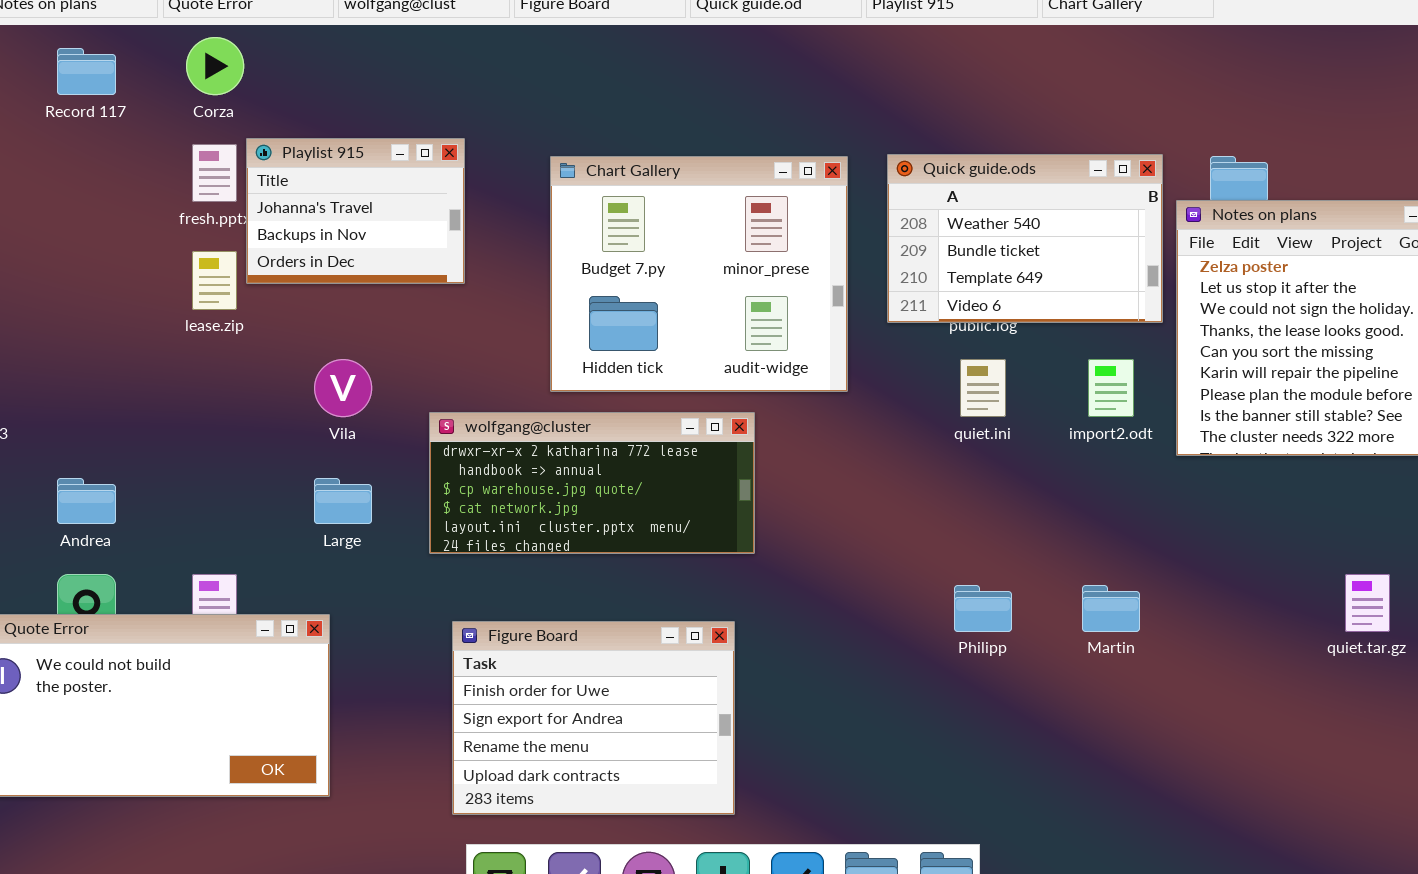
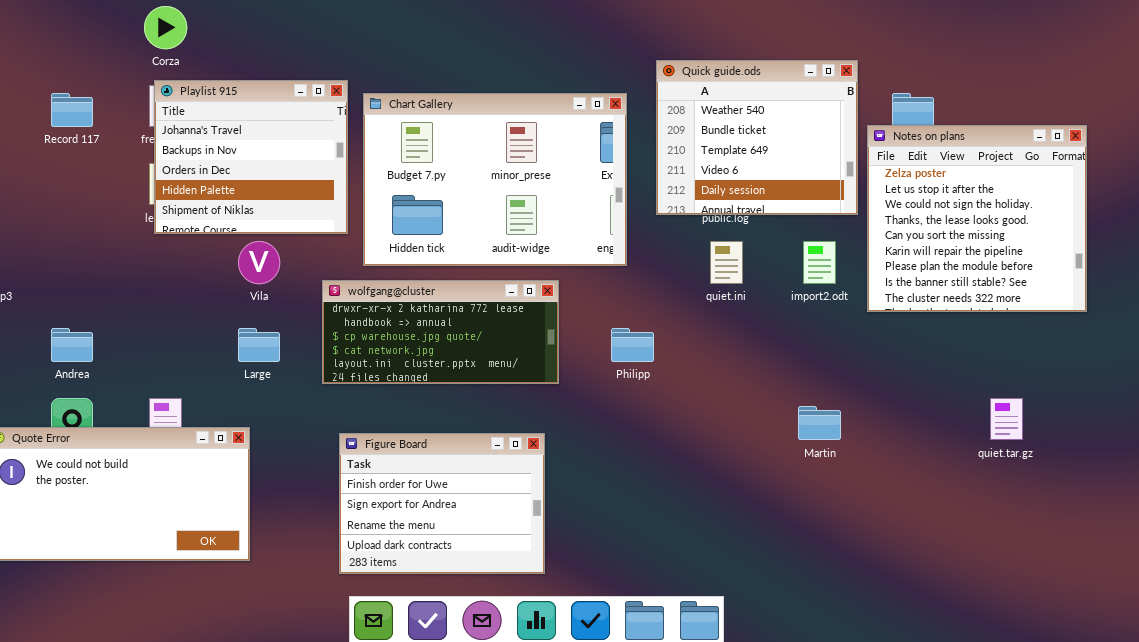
Record 117: [57,48,116,95] -> [51,93,93,127], moved
Playlist 915: [246,138,465,284] -> [154,80,348,234], resized
Quick guide.ods: [887,154,1163,323] -> [656,60,858,215], resized
Chart Gallery: [550,156,848,392] -> [363,93,627,266], resized
Philipp: [954,585,1012,632] -> [611,328,654,362], moved

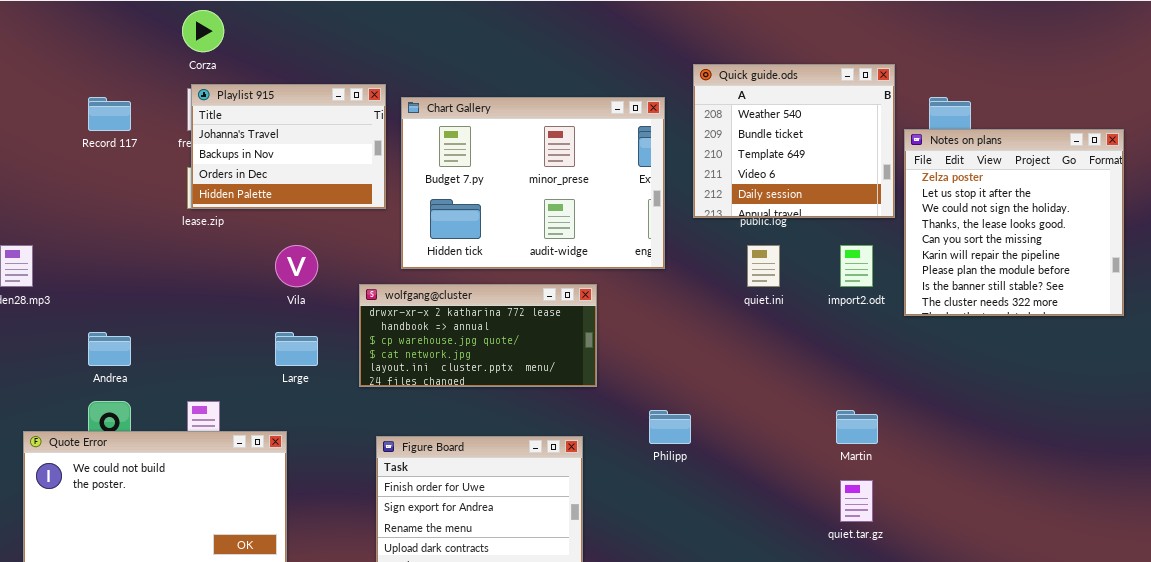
Playlist 915: [154,80,348,234] -> [191,84,386,209], resized
Philipp: [611,328,654,362] -> [649,410,691,444], moved
quiet.tar.gz: [990,398,1023,440] -> [840,480,873,522], moved

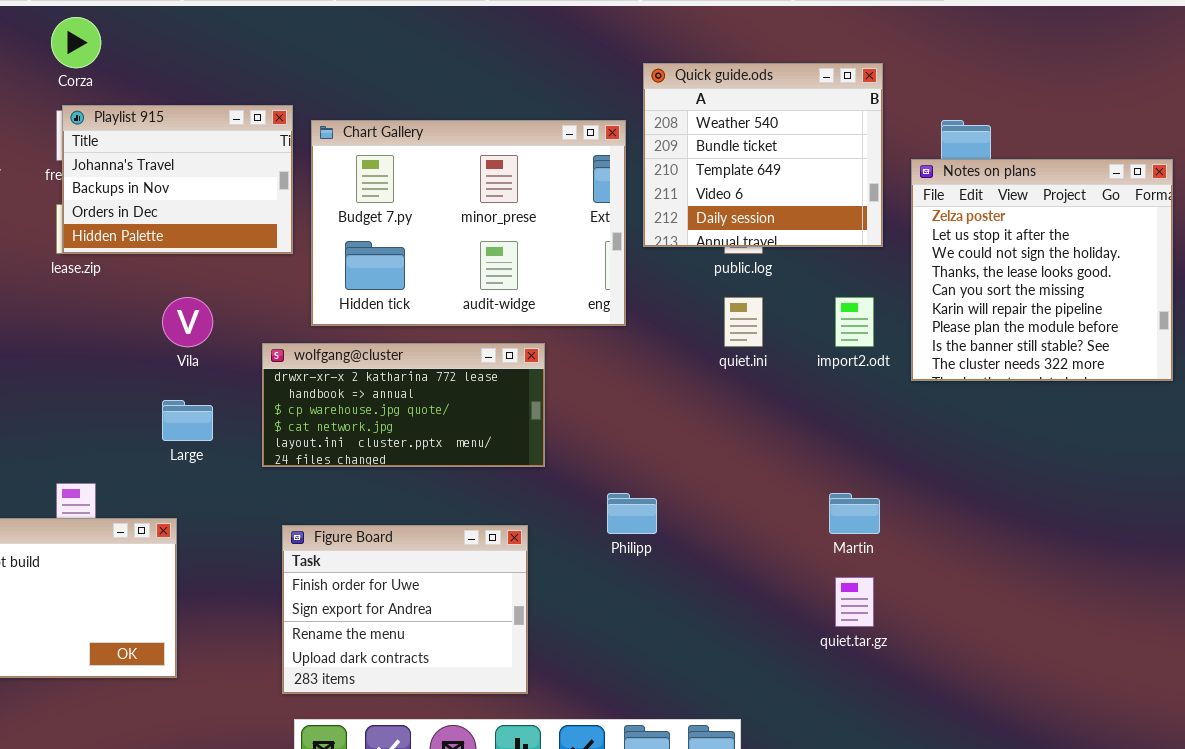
Quick guide.ods: [693,64,895,218] -> [643,63,883,247], moved

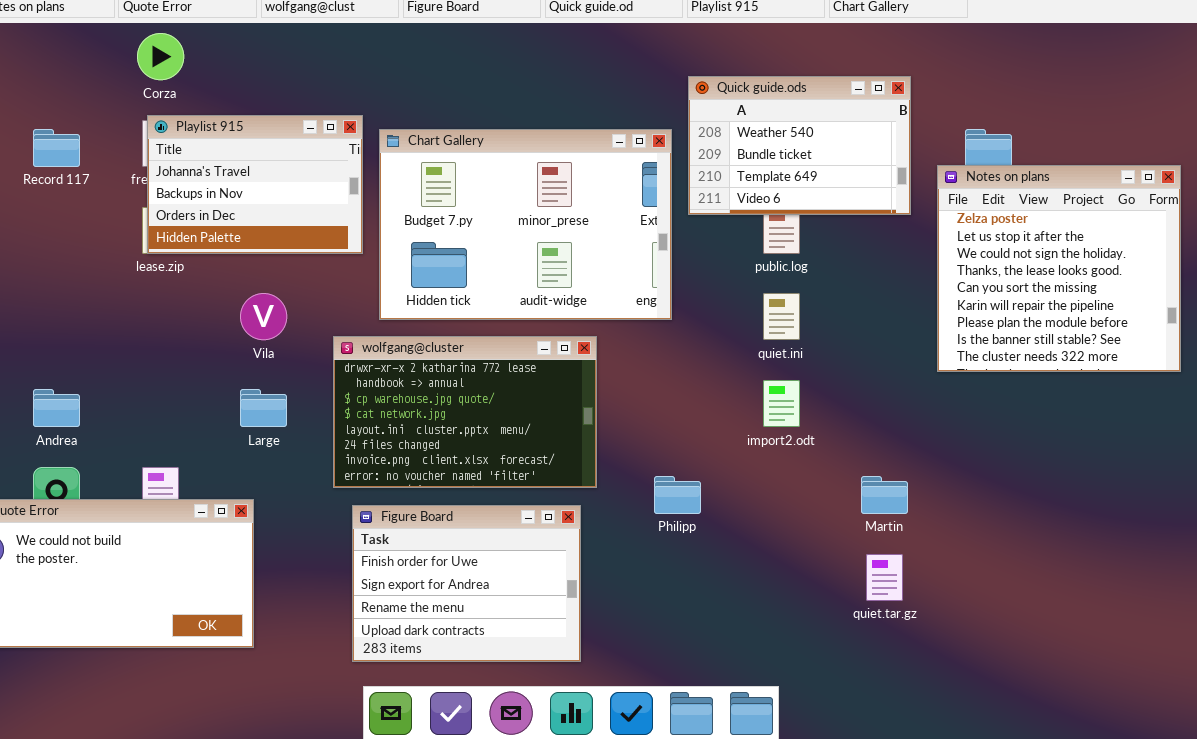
Quick guide.ods: [643,63,883,247] -> [688,76,911,215], resized
import2.odt: [835,297,874,347] -> [763,380,800,427], moved
wolfgang@cluster: [262,343,545,467] -> [333,336,597,488], resized

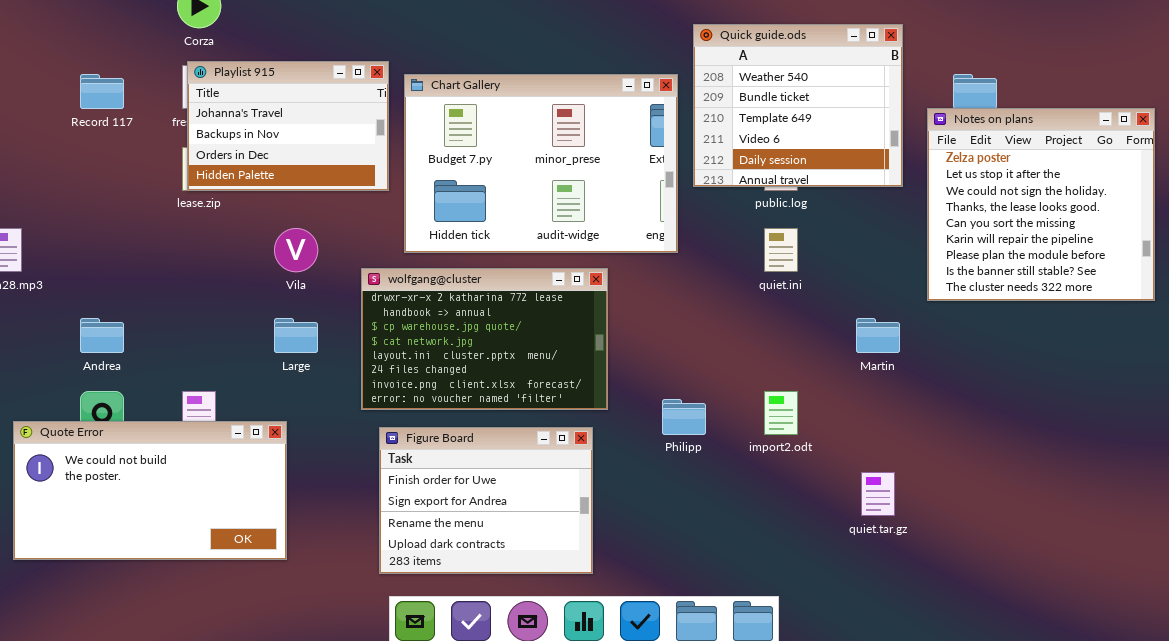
Quick guide.ods: [688,76,911,215] -> [693,24,903,187], resized
import2.odt: [763,380,800,427] -> [764,391,798,435], moved
Martin: [861,476,908,514] -> [856,318,900,353], moved

